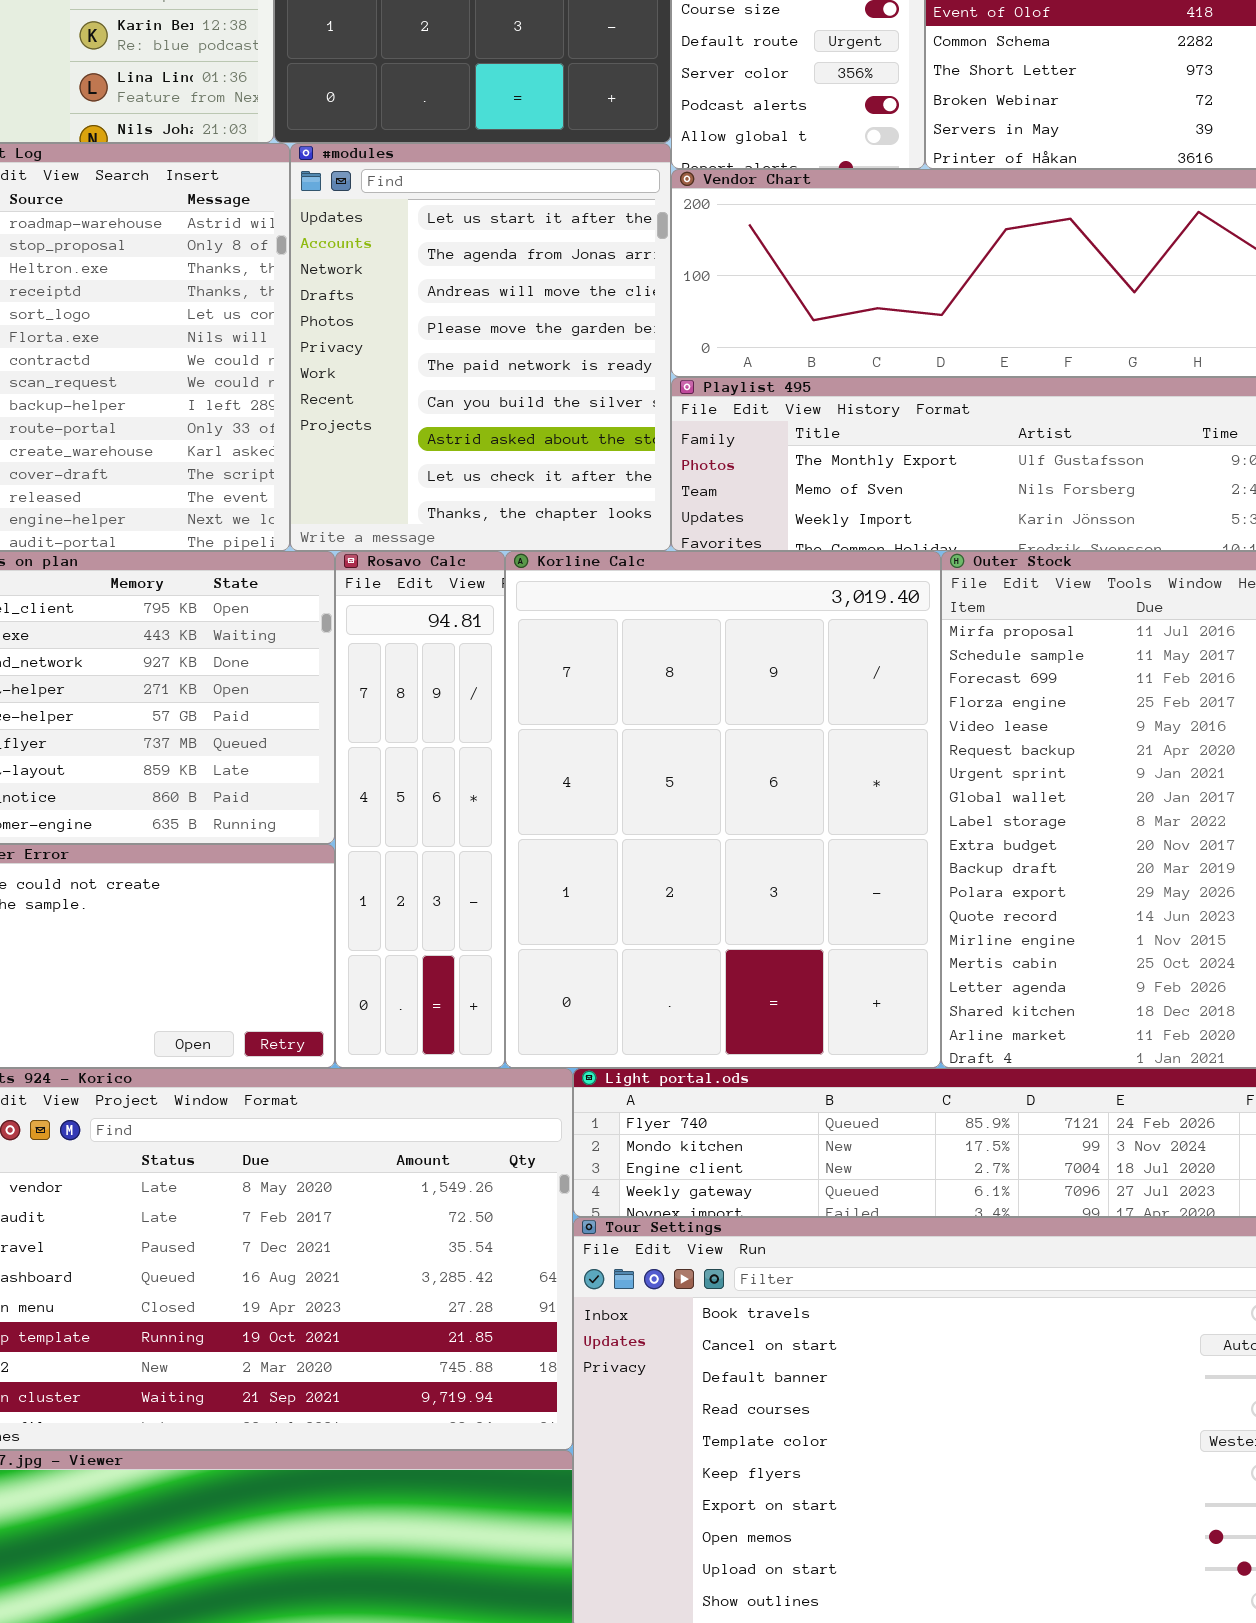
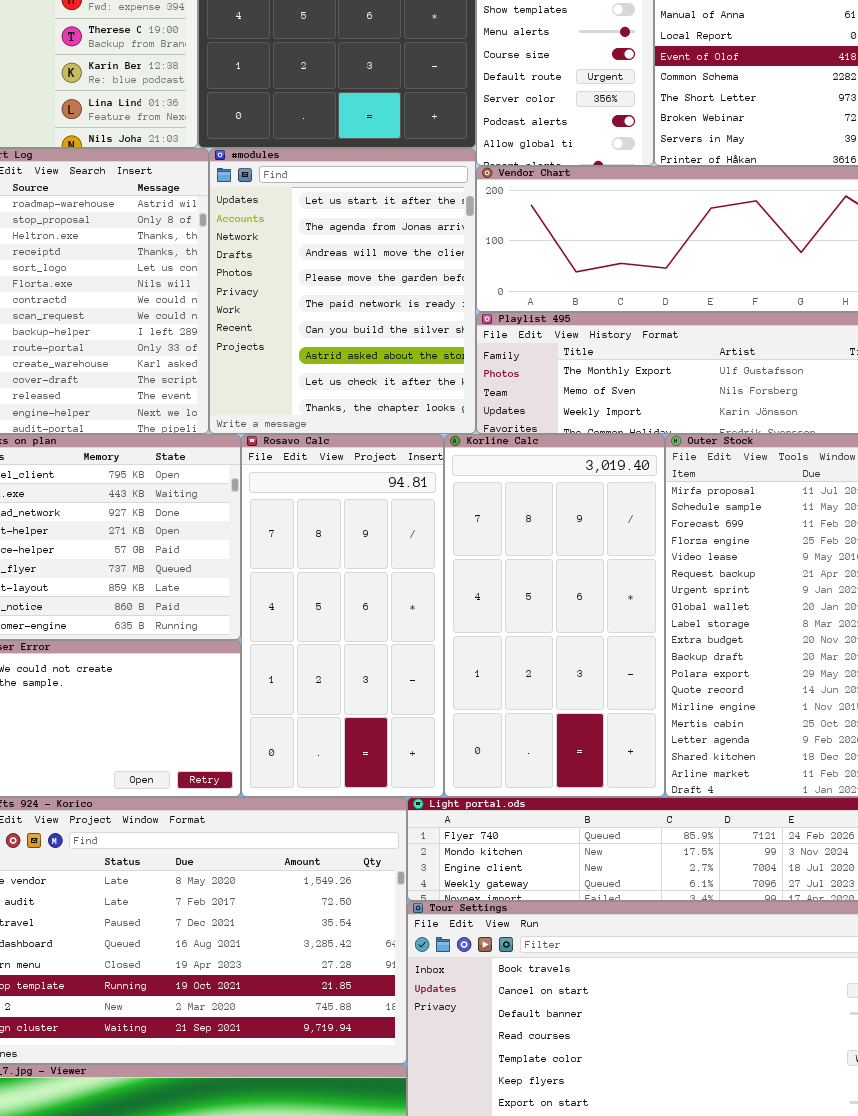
Rosavo Calc: [335,551,505,1068] -> [241,434,444,797], resized
Korline Calc: [505,551,941,1068] -> [444,434,665,797], resized

